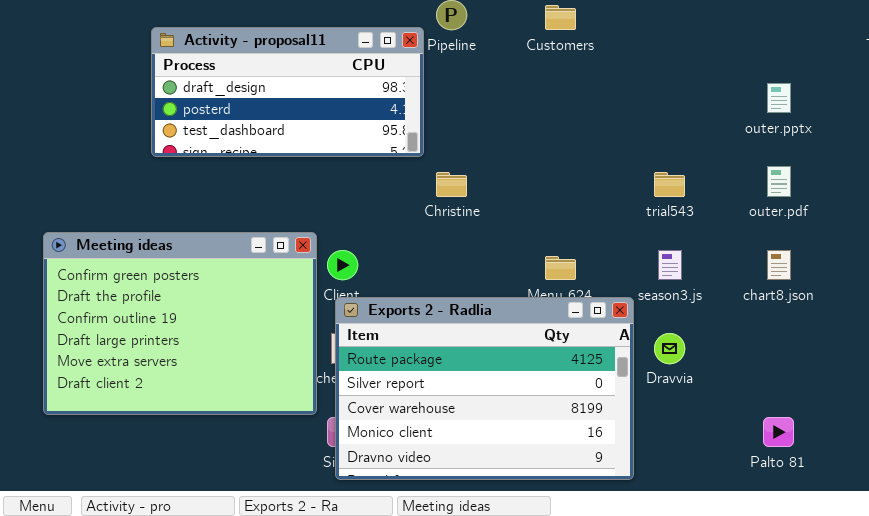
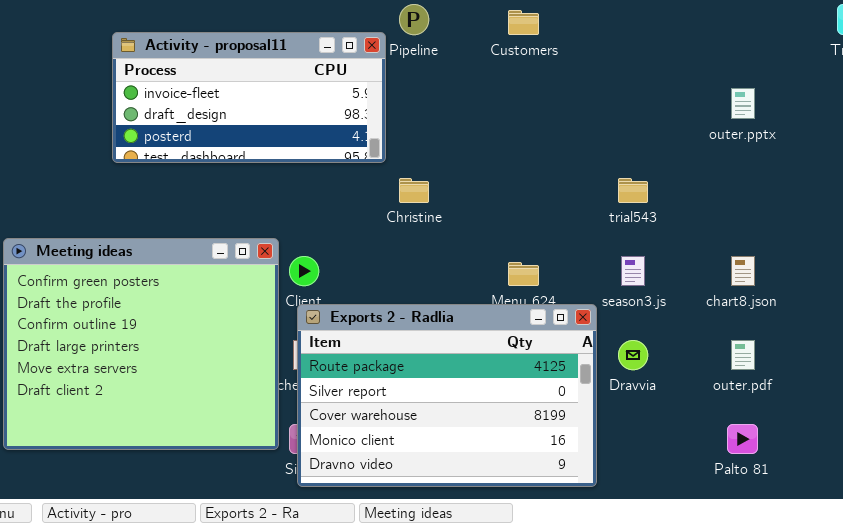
Activity - proposal11: [151,27,424,157] -> [112,32,386,163], scrolled up 1 row
outer.pdf: [767,166,791,197] -> [731,340,755,370], moved
Meeting ideas: [43,232,317,415] -> [3,238,279,450], resized

